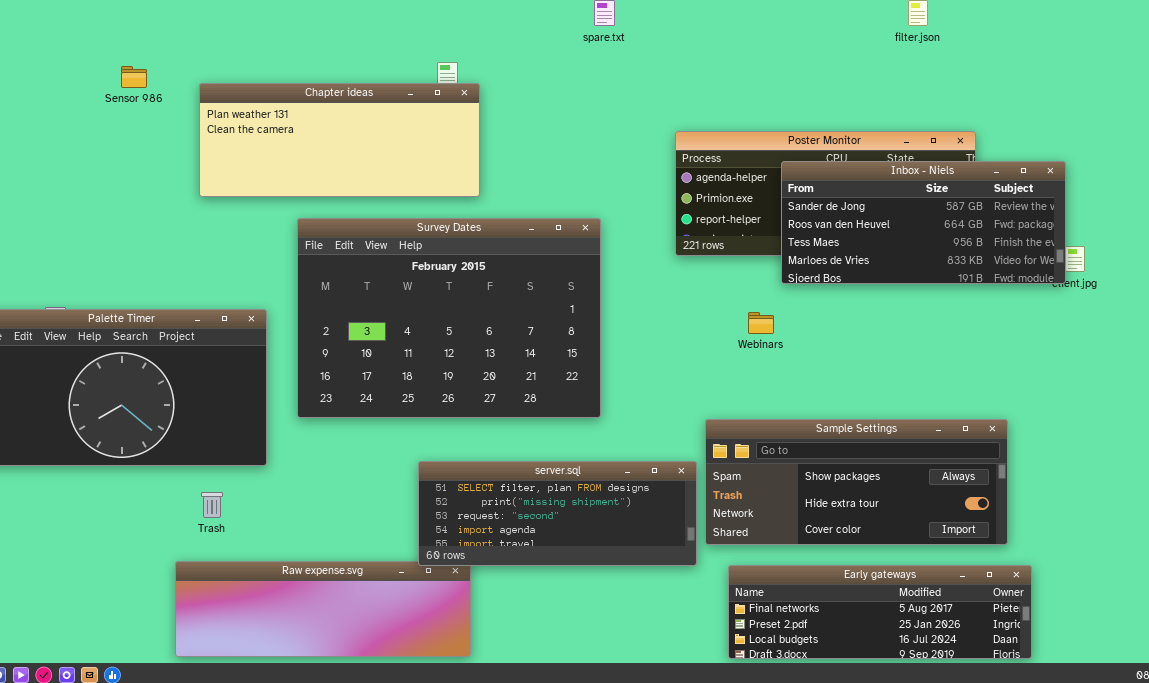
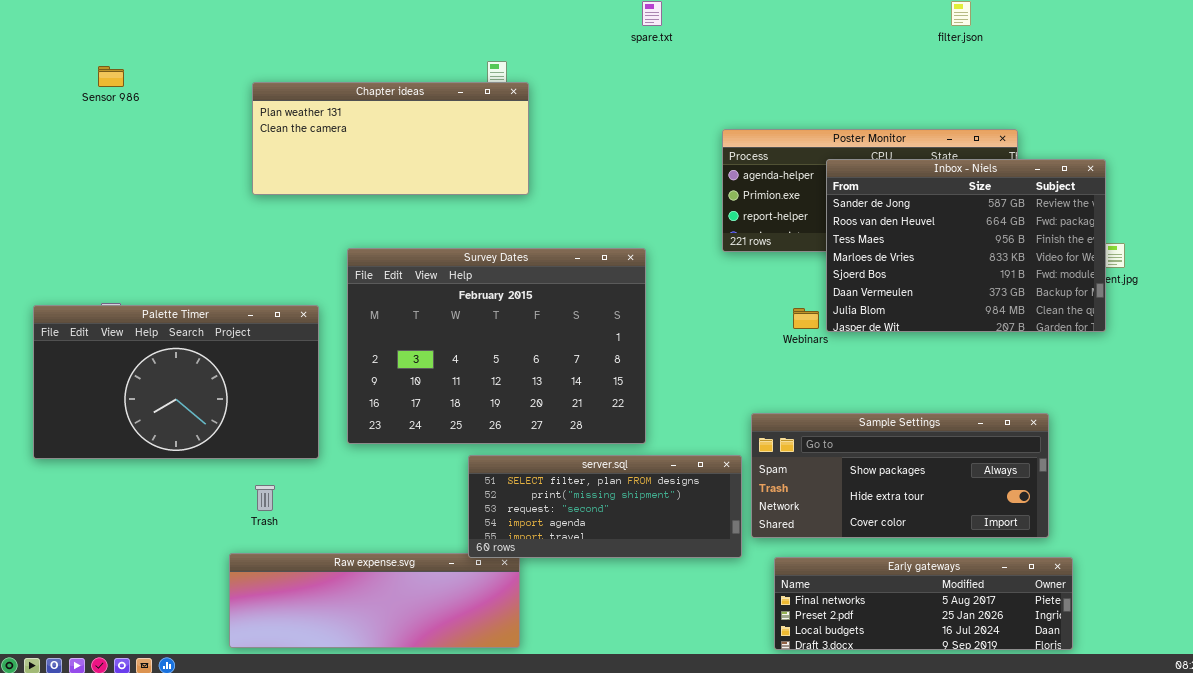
Sensor 986: [121,66,147,88] -> [98,66,124,87], moved
Inbox - Niels: [781,161,1066,284] -> [826,159,1106,332], resized
Survey Dates: [297,218,601,418] -> [347,248,646,444], moved

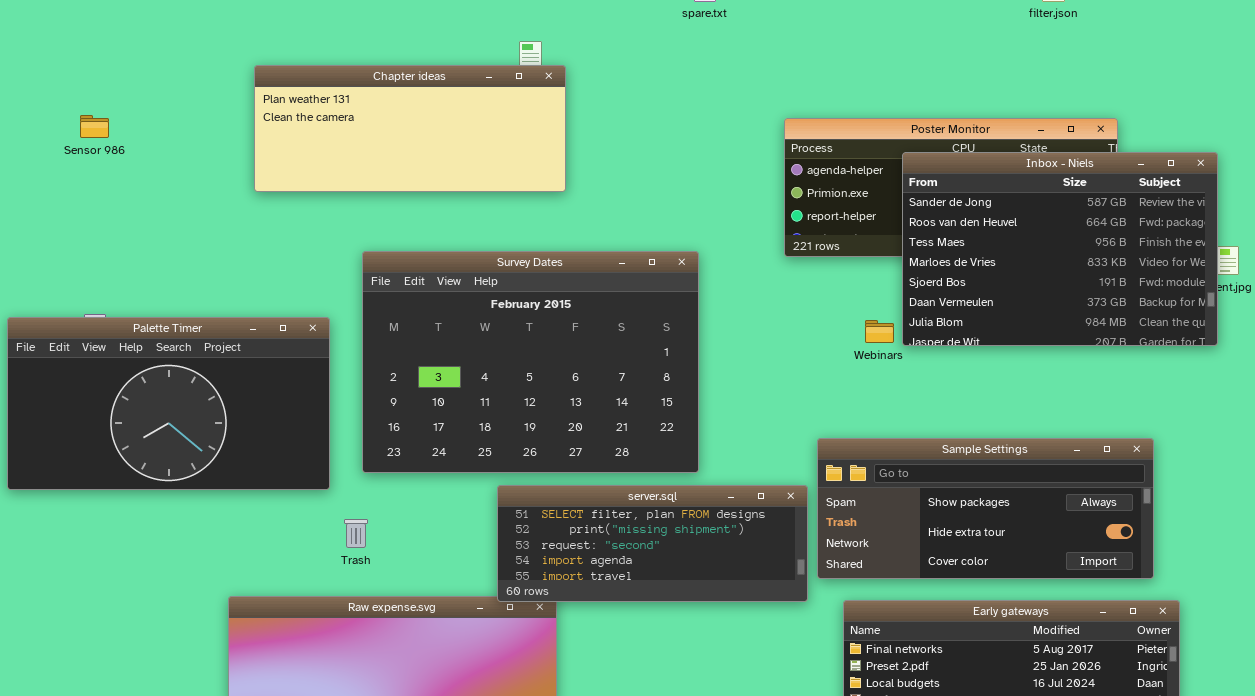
Sensor 986: [98,66,124,87] -> [80,115,109,138], moved
Trash: [255,485,275,511] -> [344,519,368,548], moved

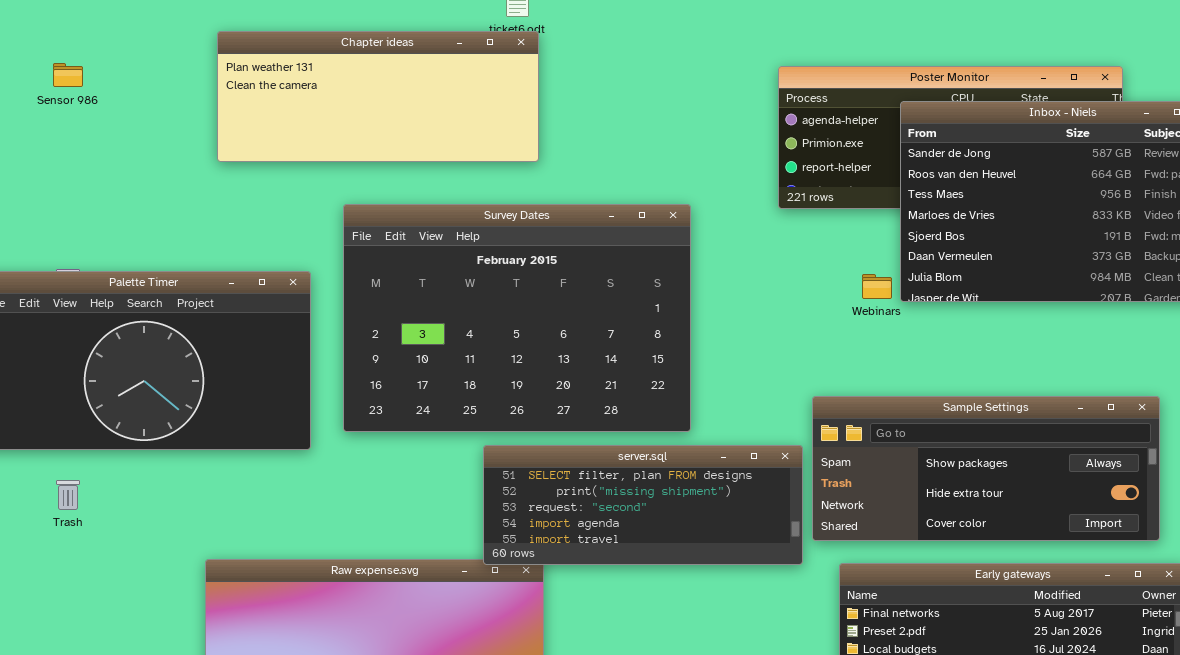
Chapter ideas: [254,65,566,192] -> [217,31,539,162], moved
Trash: [344,519,368,548] -> [56,480,80,510], moved

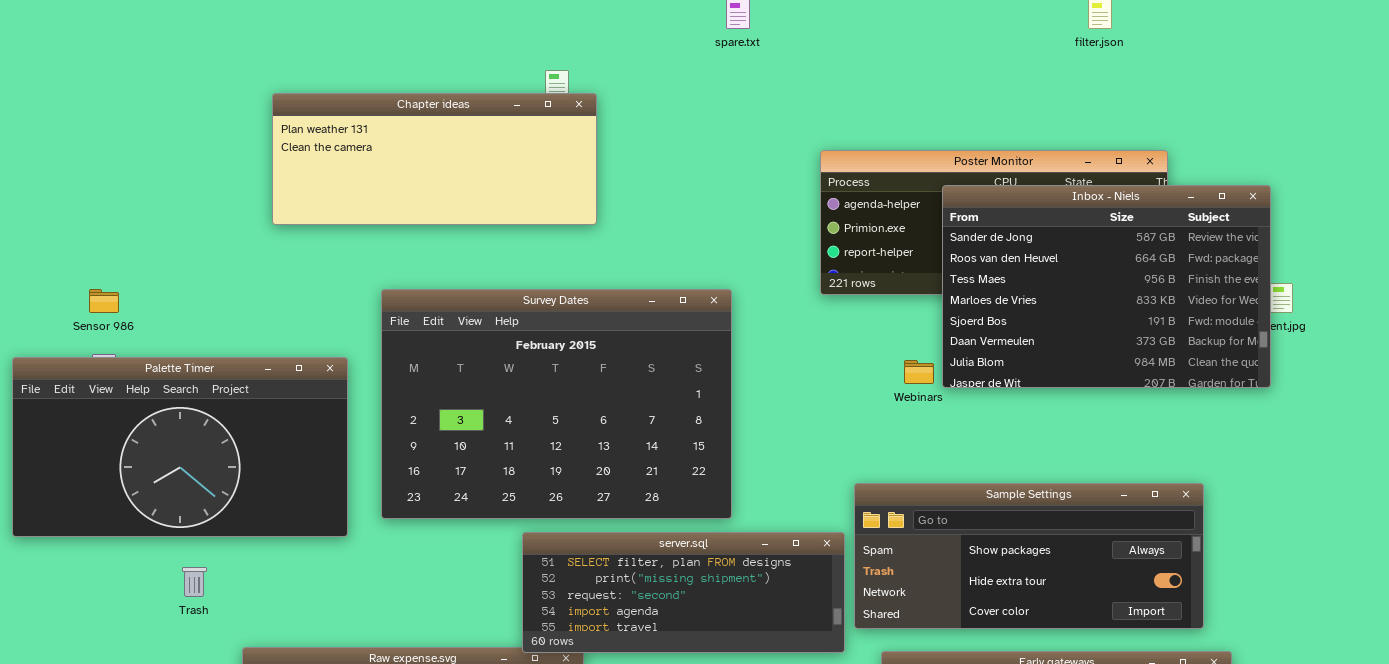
Chapter ideas: [217,31,539,162] -> [272,93,597,225], moved
Sensor 986: [53,63,83,87] -> [89,289,119,313], moved
Trash: [56,480,80,510] -> [182,567,207,597], moved

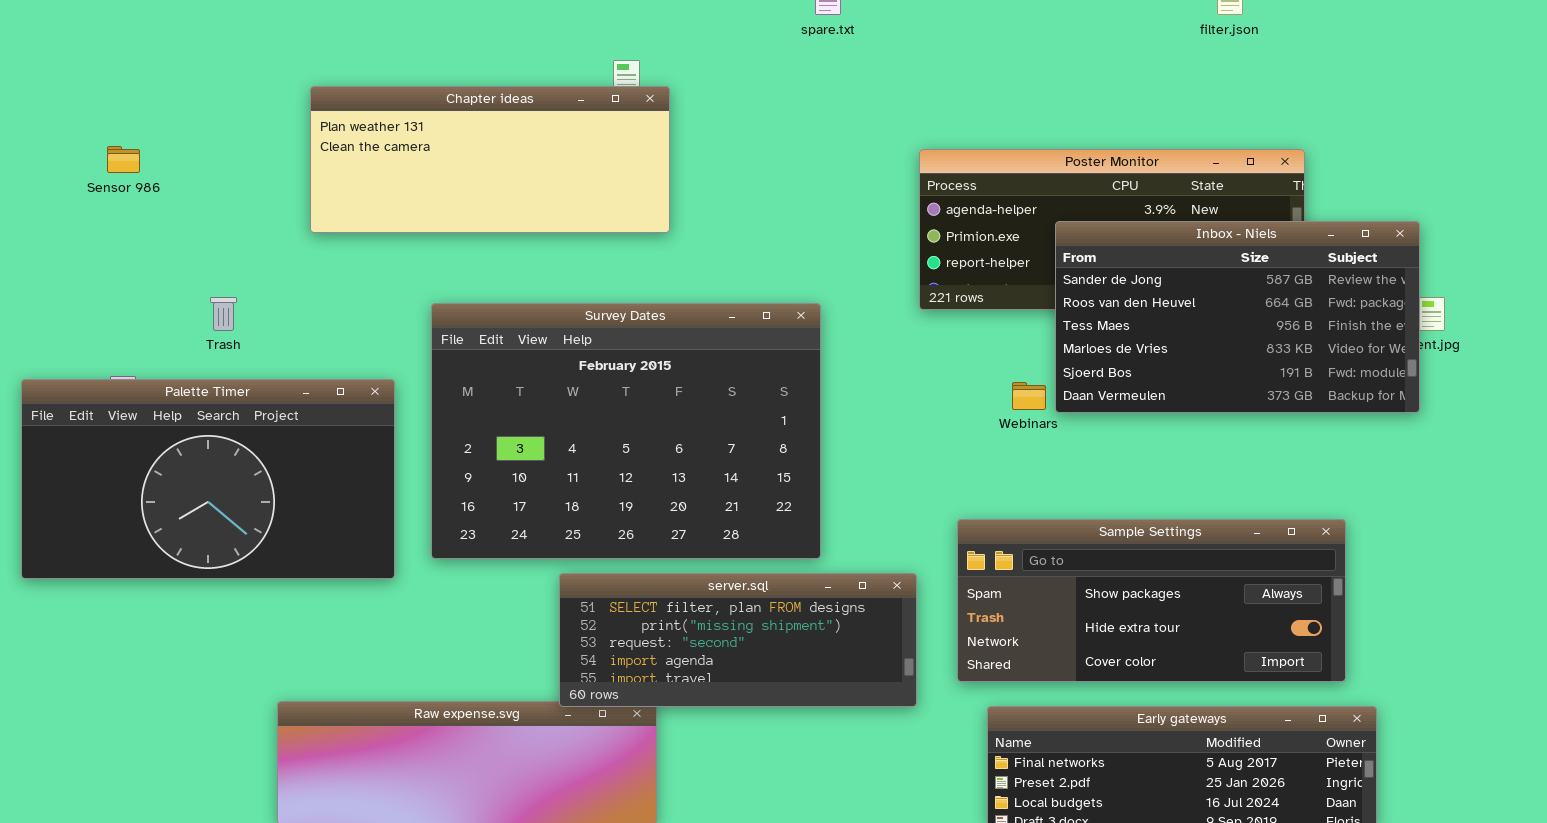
Inbox - Niels: [942,185,1271,388] -> [1055,221,1420,413], resized
Sensor 986: [89,289,119,313] -> [107,146,140,173], moved
server.sql: [522,532,845,653] -> [559,573,917,707], moved
Trash: [182,567,207,597] -> [210,297,237,331], moved

